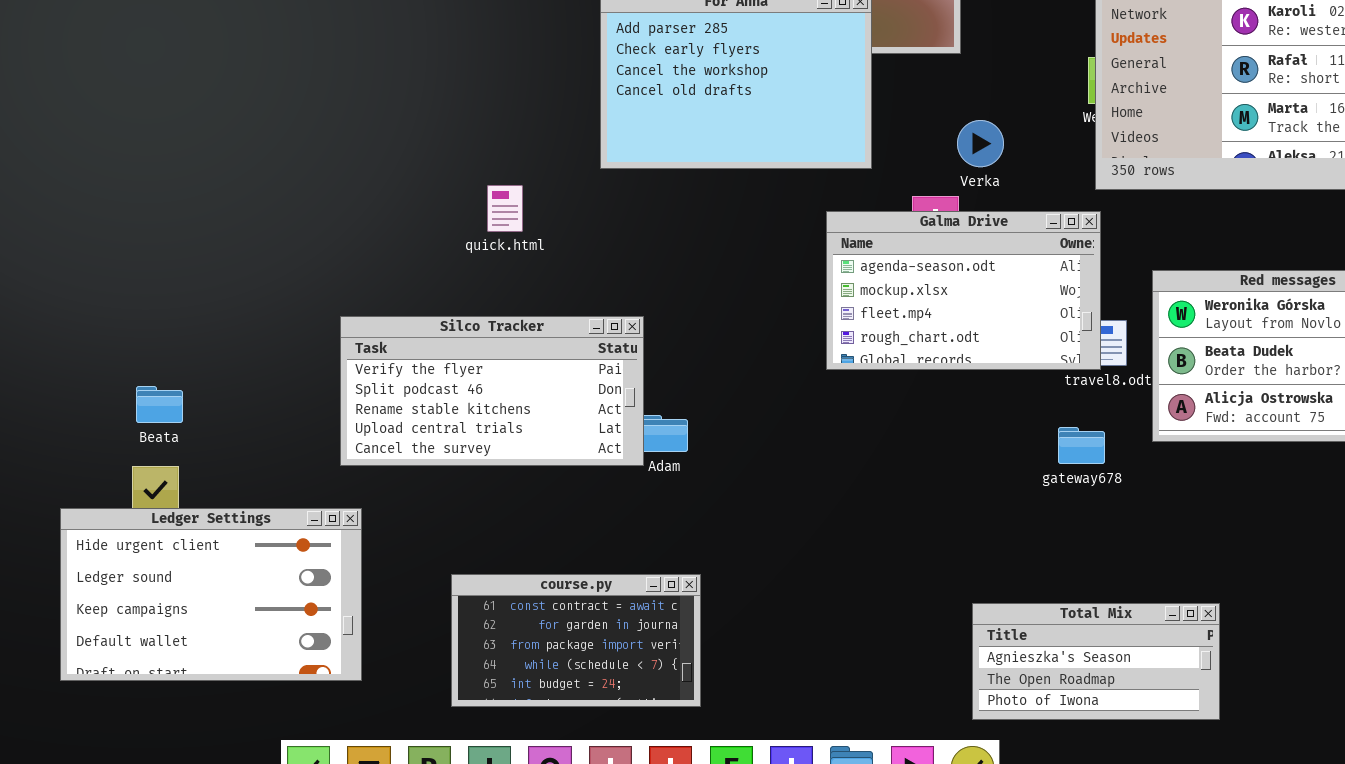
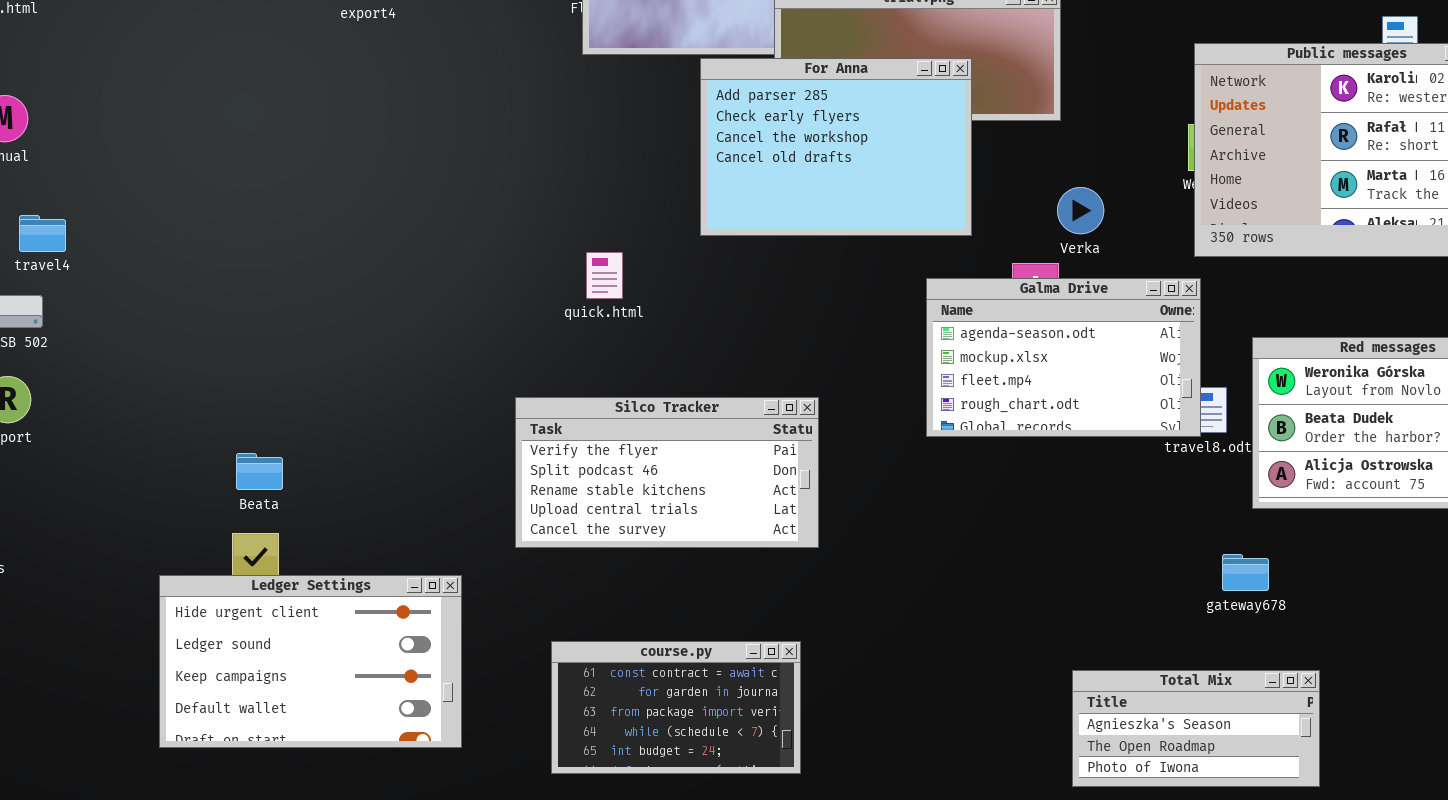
Silco Tracker: [340,316,644,466] -> [515,397,819,548], moved
gateway678: [1058,427,1105,464] -> [1222,554,1269,591], moved

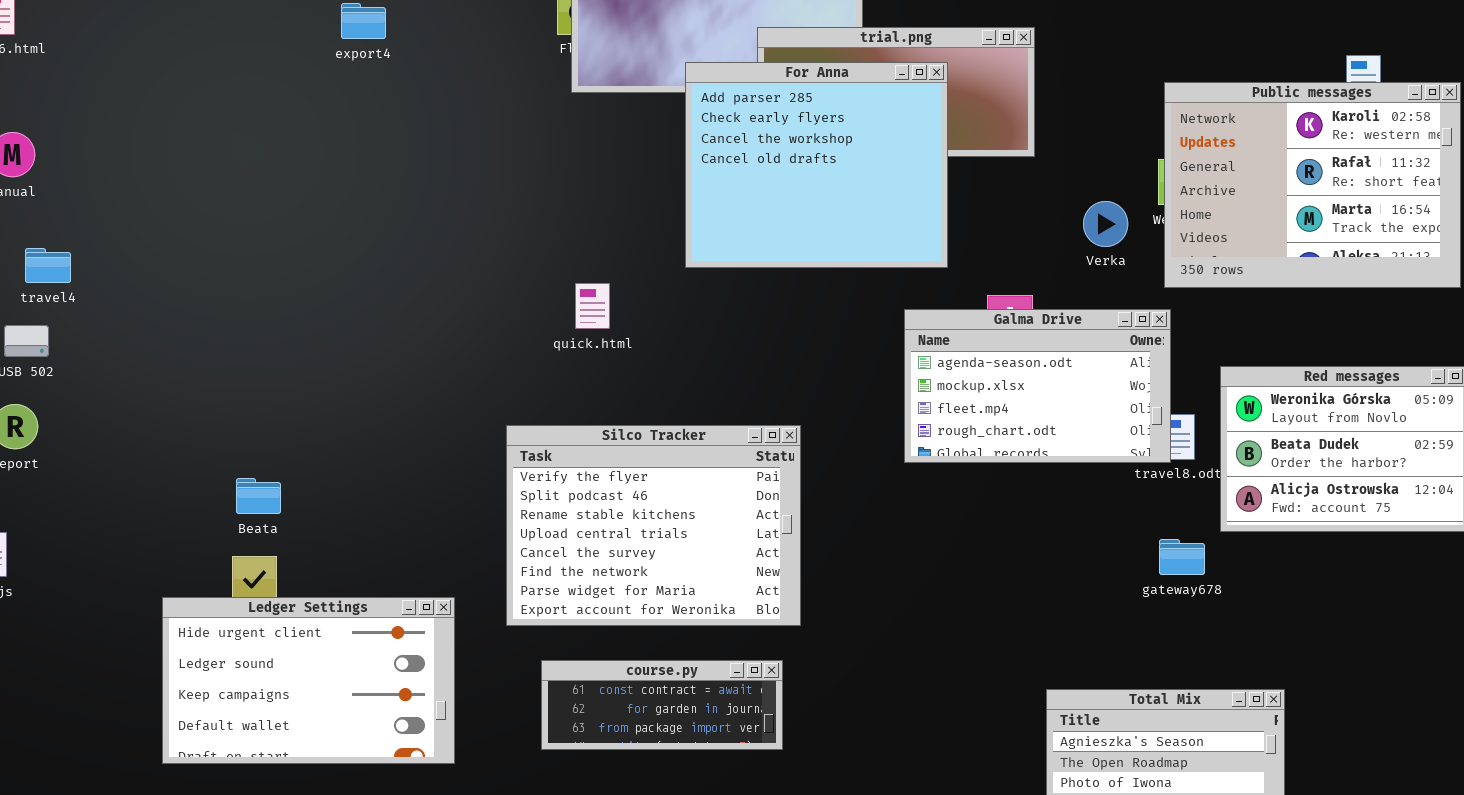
For Anna: [700,58,972,236] -> [685,62,948,268], resized
Verka: [1057,187,1104,234] -> [1083,201,1128,247], moved
Silco Tracker: [515,397,819,548] -> [506,425,801,626], resized
gateway678: [1222,554,1269,591] -> [1159,539,1205,575], moved
course.py: [551,641,801,774] -> [541,660,783,750], resized

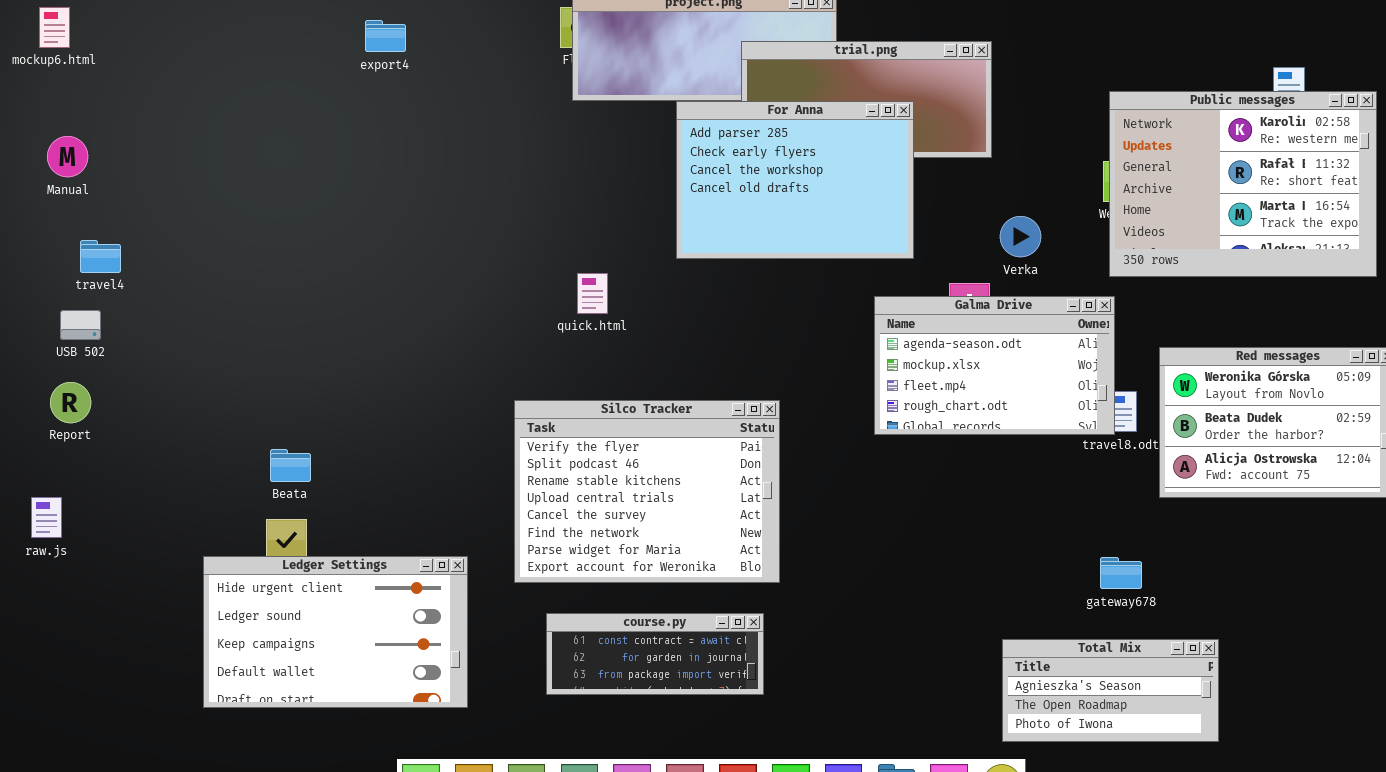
For Anna: [685,62,948,268] -> [676,101,914,259], resized
Verka: [1083,201,1128,247] -> [1000,216,1041,257], moved
gateway678: [1159,539,1205,575] -> [1100,557,1142,589], moved

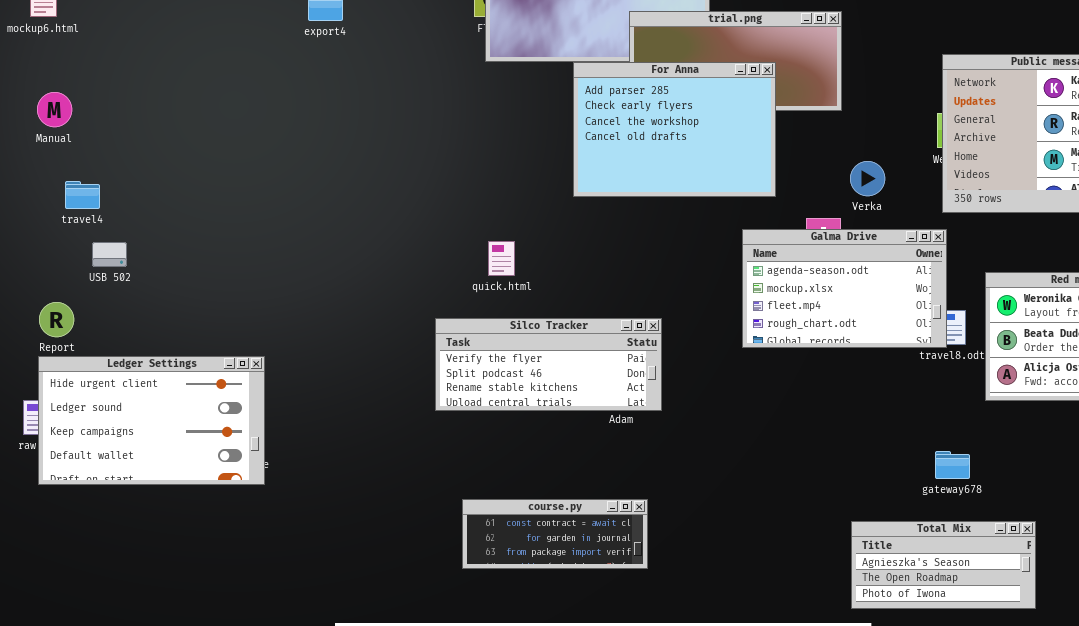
quick.html: [577,273,608,314] -> [488,241,515,276], moved
USB 502: [60,310,101,340] -> [92,242,127,267], moved
Silco Tracker: [514,400,780,583] -> [435,318,662,411], resized
Ledger Settings: [203,556,468,708] -> [38,356,265,485], moved

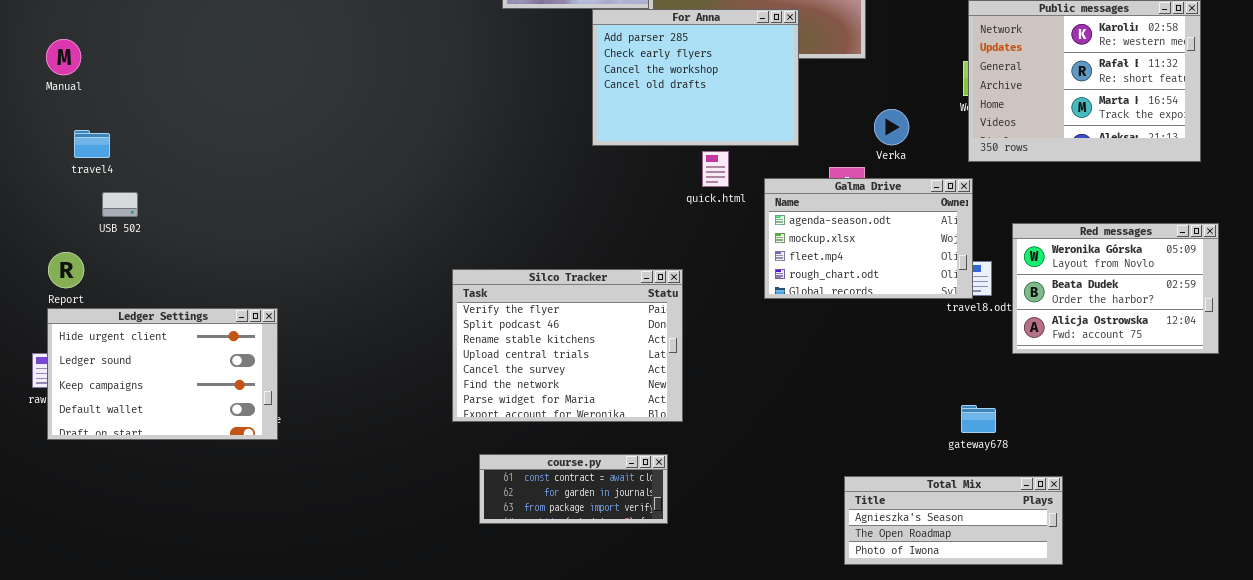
quick.html: [488,241,515,276] -> [702,151,729,187], moved
Silco Tracker: [435,318,662,411] -> [452,269,683,422], resized
Total Mix: [851,521,1036,609] -> [844,476,1063,565], resized

